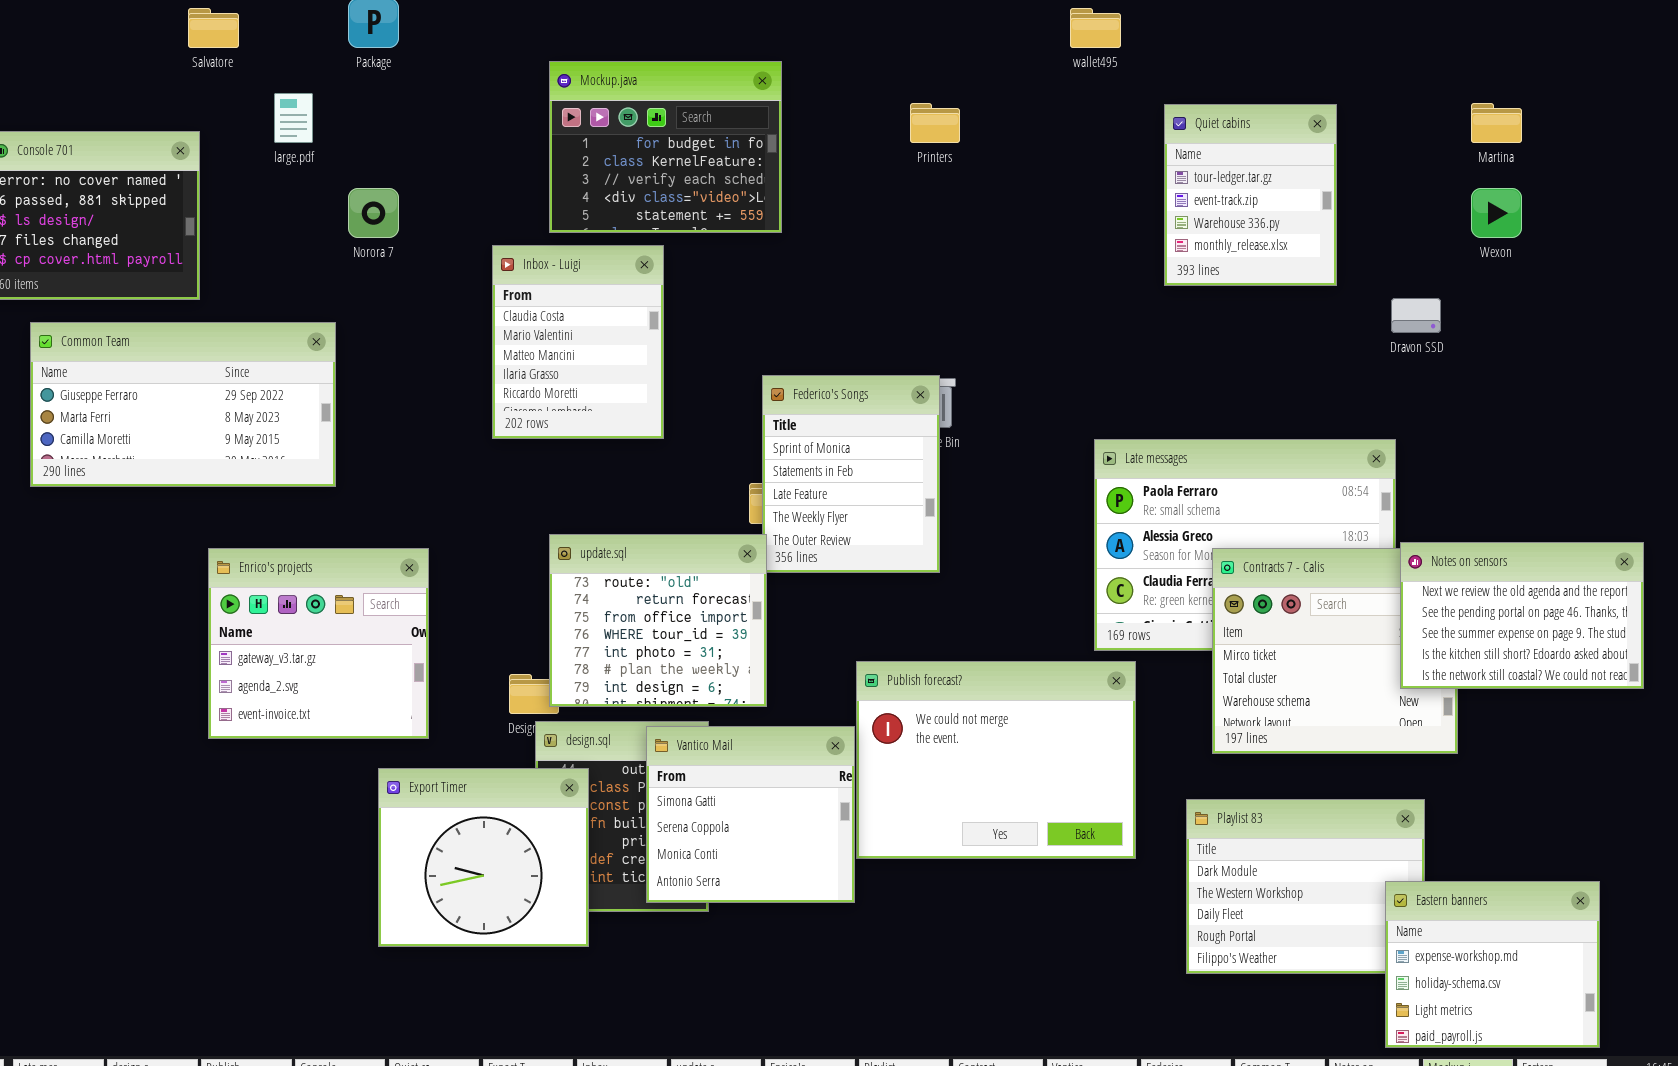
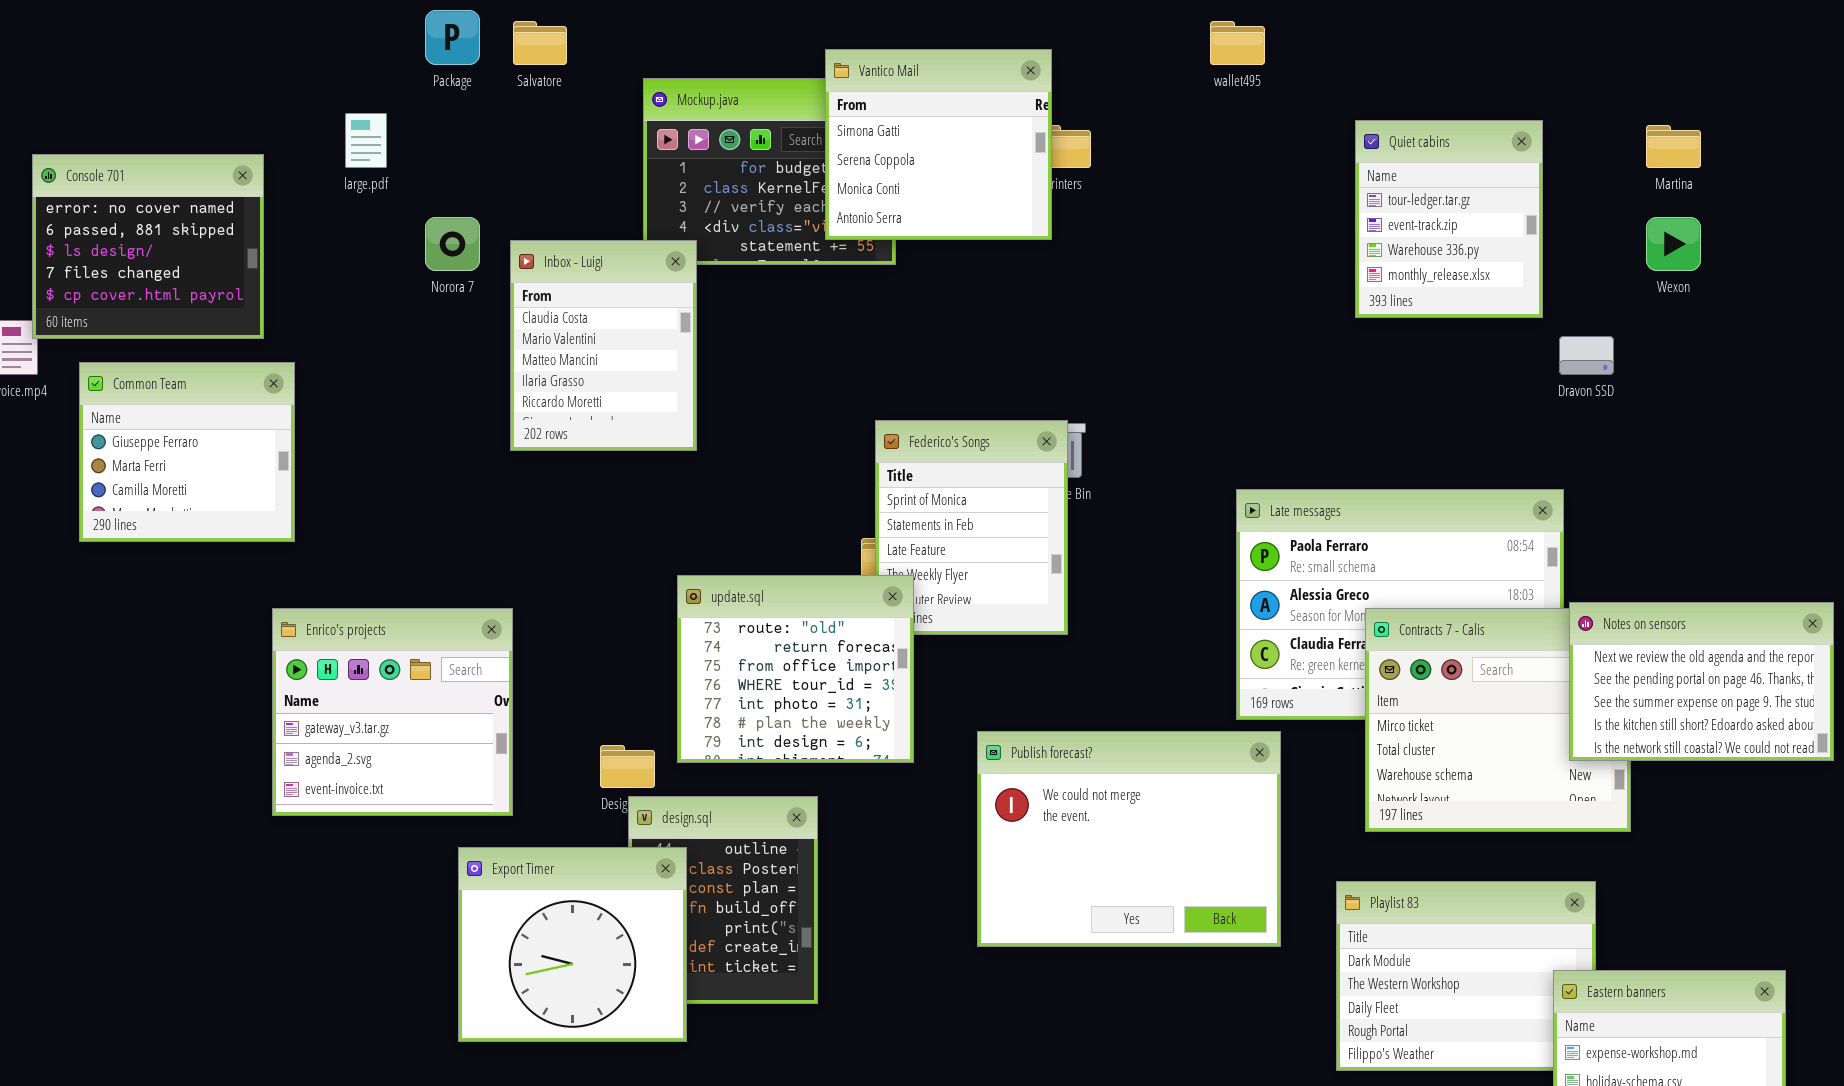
Salvatore: [188,8,239,48] -> [513,21,567,65], moved
Quiet cabins: [1164,104,1337,286] -> [1355,120,1543,318], moved
Inbox - Luigi: [492,245,664,439] -> [510,240,697,451], moved
Common Team: [30,322,336,487] -> [79,362,295,542], resized
update.sql: [549,534,767,707] -> [677,575,914,763], moved
Vantico Mail: [646,726,855,903] -> [825,49,1052,240], moved

